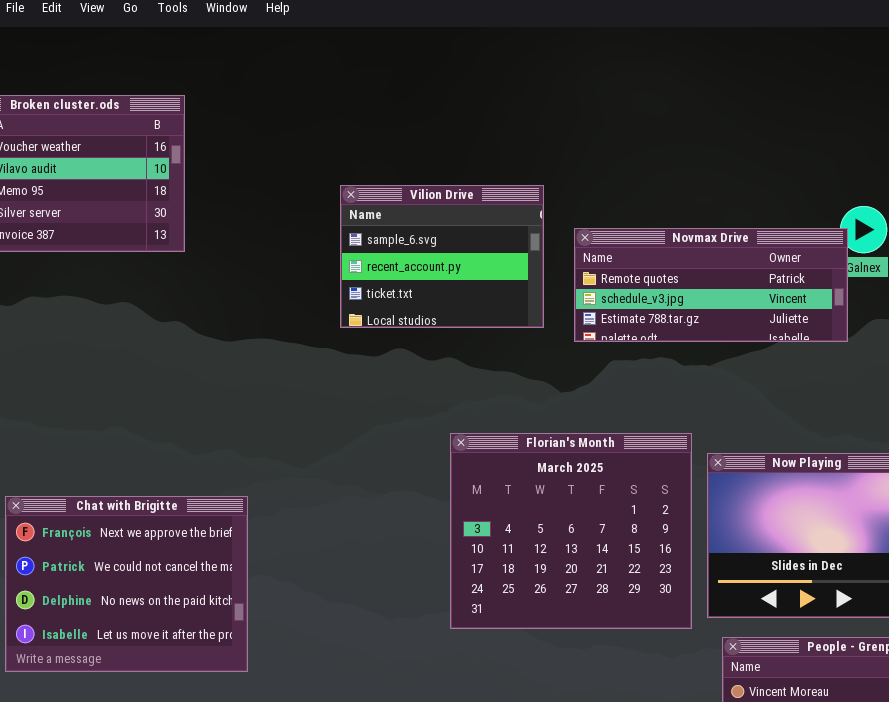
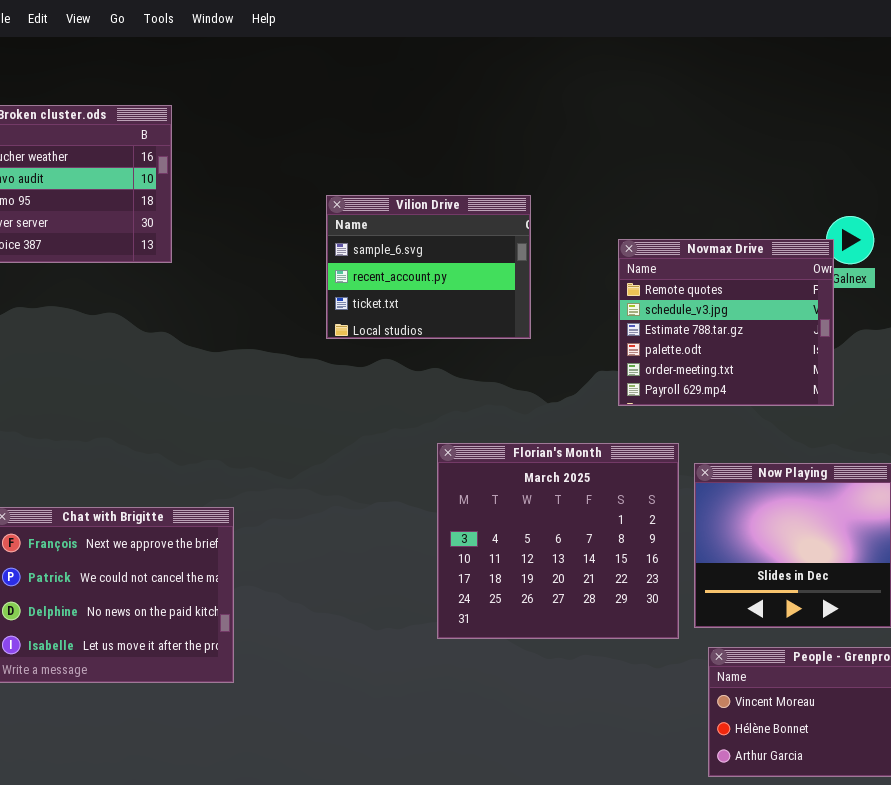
Novmax Drive: [574,228,848,342] -> [618,239,834,406], resized

